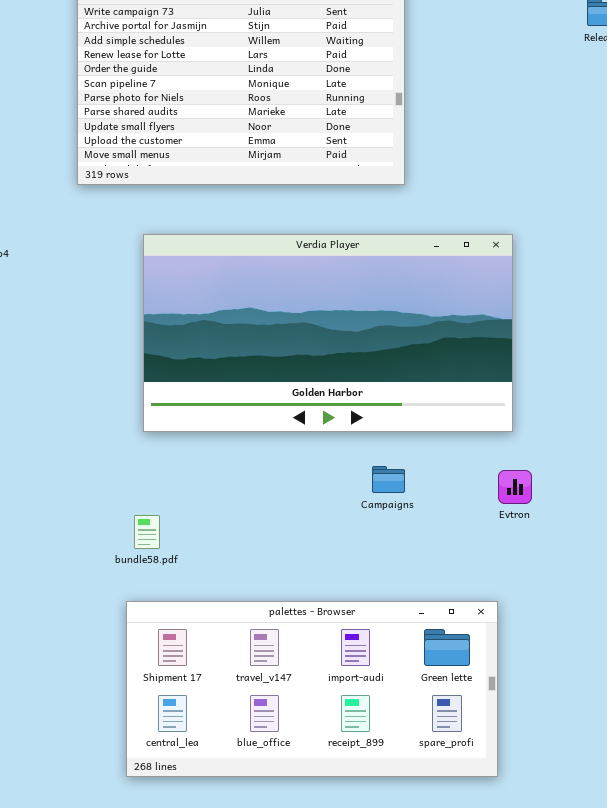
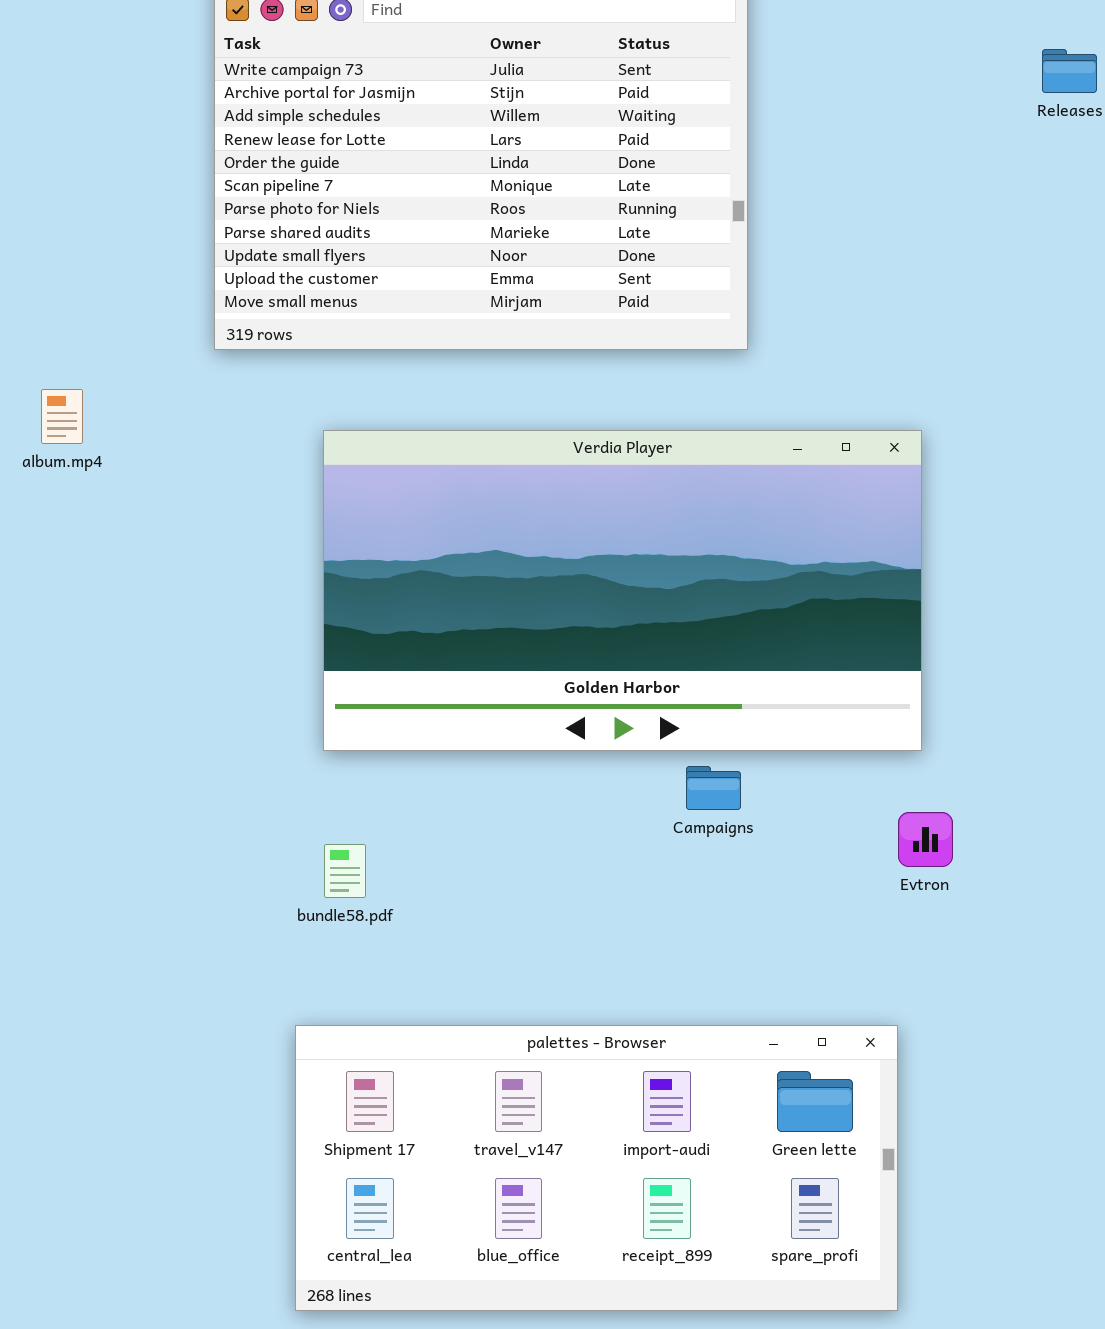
Campaigns: [372,466,405,493] -> [686,766,741,810], moved
bundle58.pdf: [134,515,160,549] -> [324,844,366,898], moved

